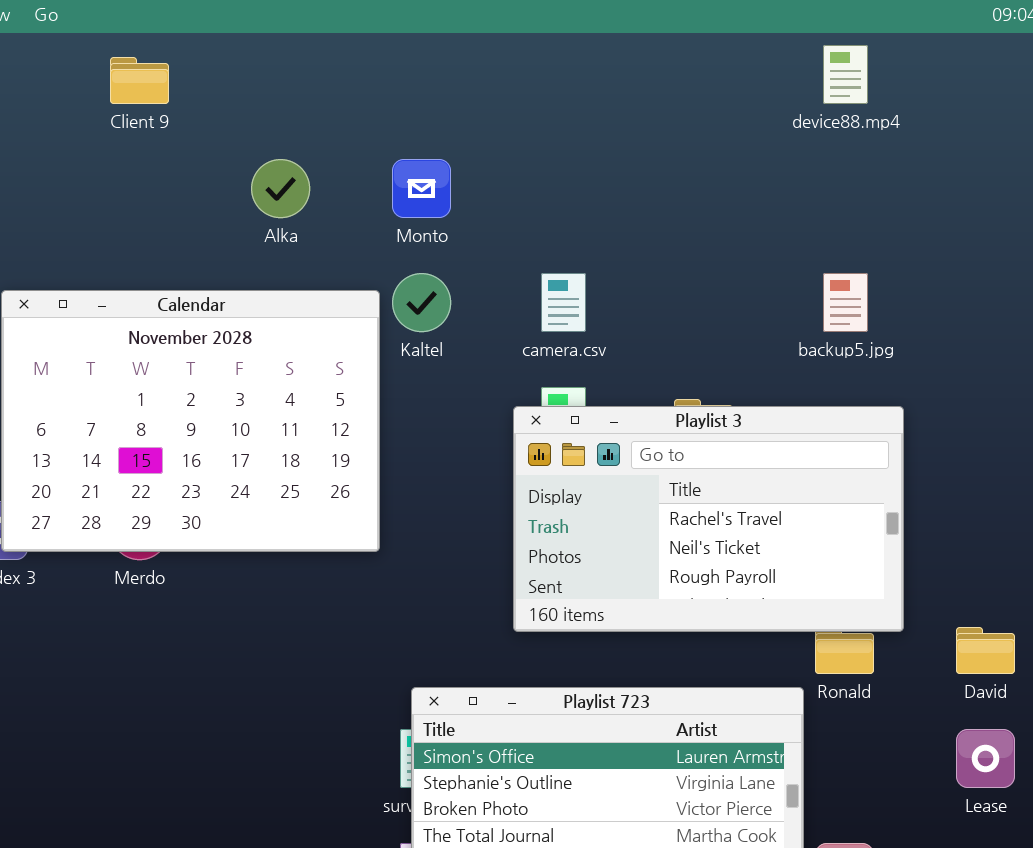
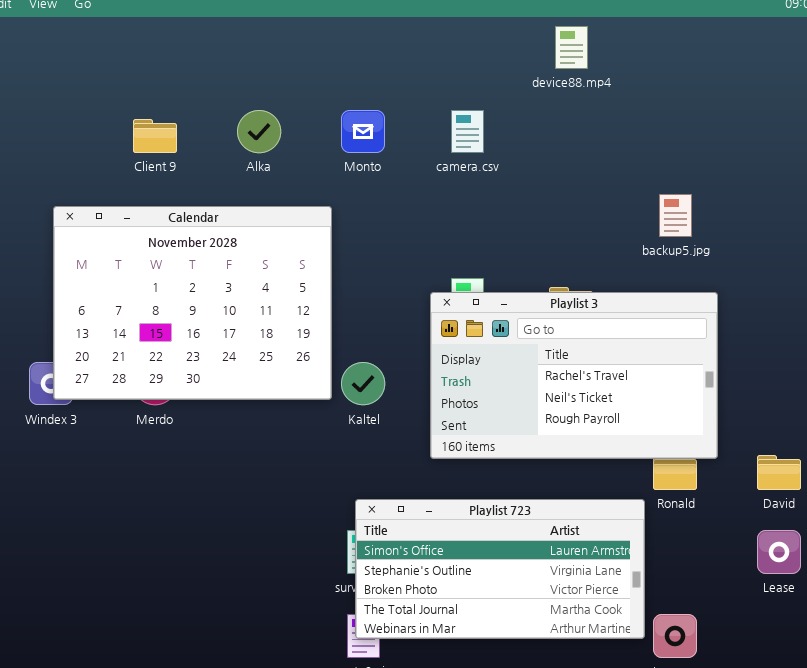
device88.mp4: [823,45,868,104] -> [555,26,588,69], moved
Client 9: [110,57,169,104] -> [133,119,177,153], moved
Kaltel: [392,273,451,332] -> [341,362,385,405], moved
camera.csv: [541,273,586,332] -> [451,110,484,153], moved

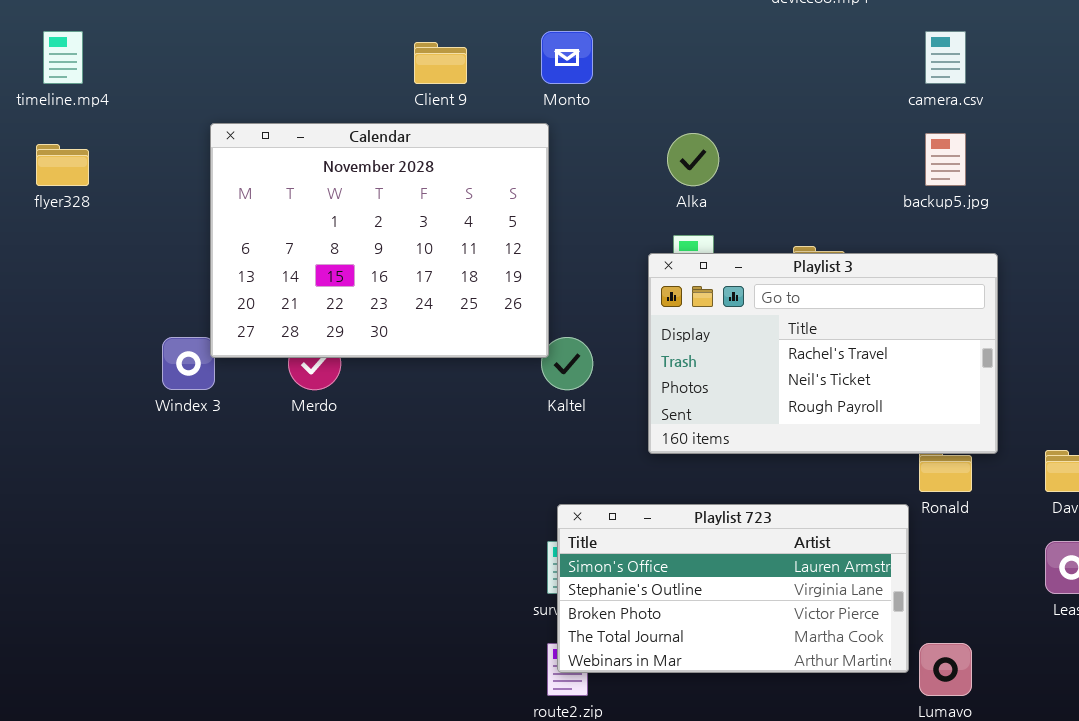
Alka: [237,110,281,153] -> [667,133,719,186], moved
camera.csv: [451,110,484,153] -> [925,31,966,84], moved
Client 9: [133,119,177,153] -> [414,42,467,84], moved
Calendar: [53,206,332,400] -> [210,123,549,358], moved

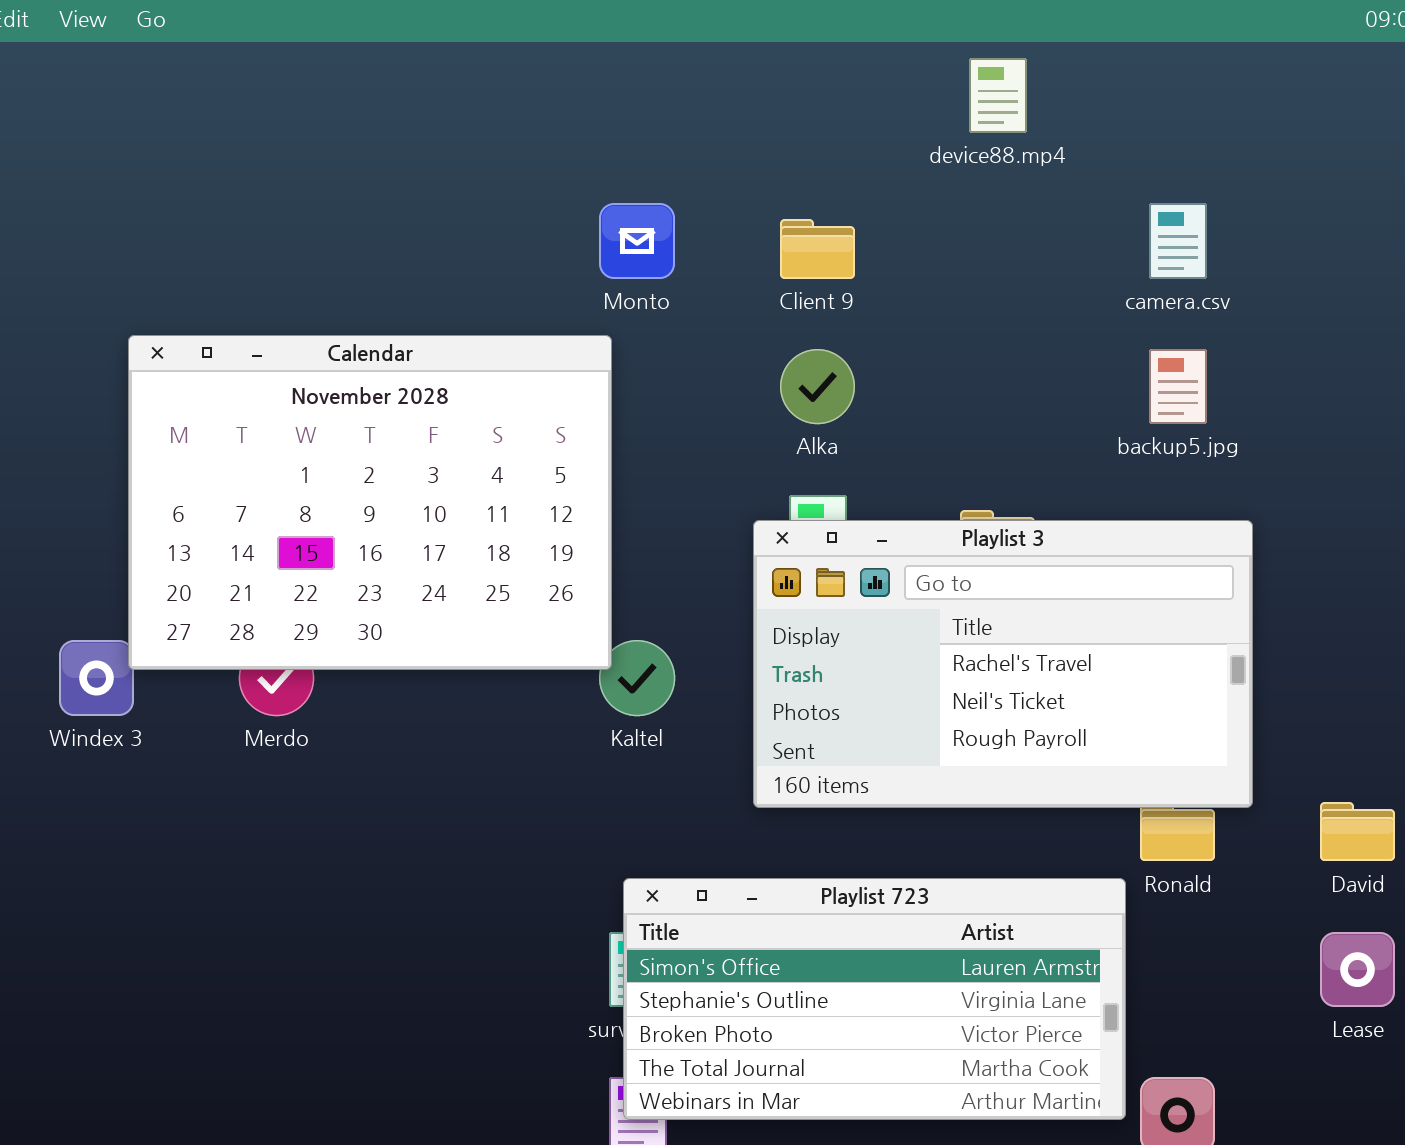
Client 9: [414,42,467,84] -> [780,219,855,279], moved

